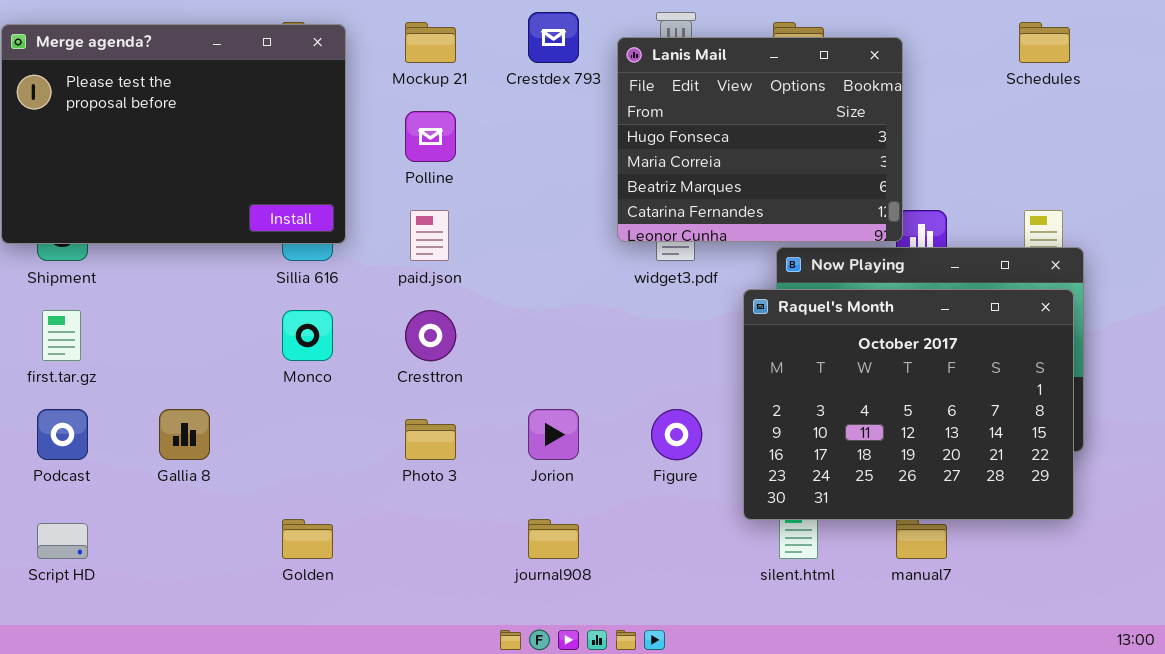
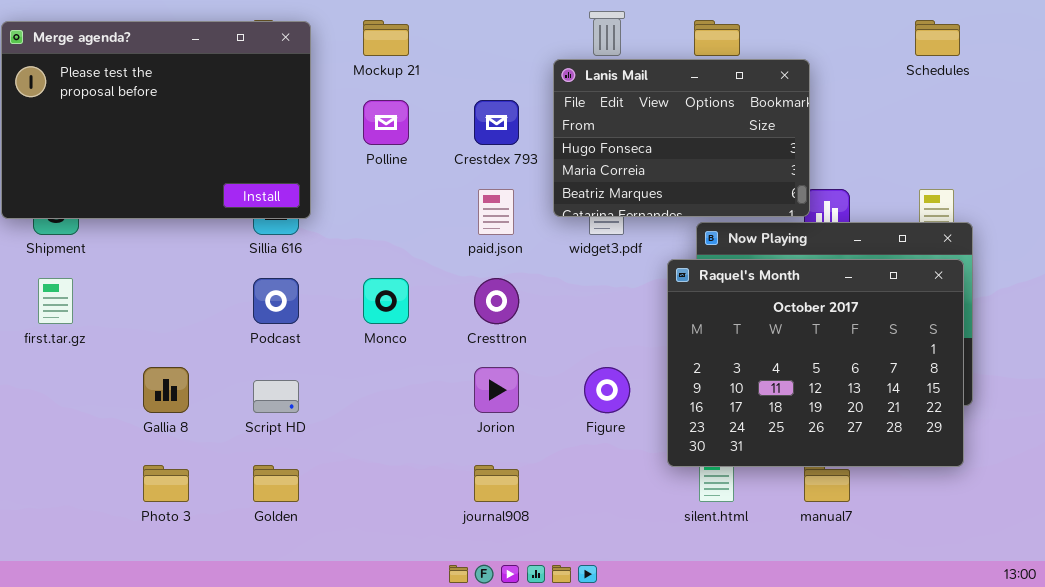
Crestdex 793: [528,12,579,63] -> [474,100,519,145], moved
Lanis Mail: [617,37,903,242] -> [553,59,810,217], resized
paid.json: [410,210,449,261] -> [478,189,514,235], moved
Monco: [282,310,333,361] -> [363,278,409,324], moved
Cresttron: [405,310,456,361] -> [474,278,519,324], moved
Podcast: [37,409,88,460] -> [253,278,299,324], moved
Photo 3: [405,419,456,460] -> [143,465,189,502], moved
Script HD: [37,523,88,559] -> [253,380,299,413], moved

